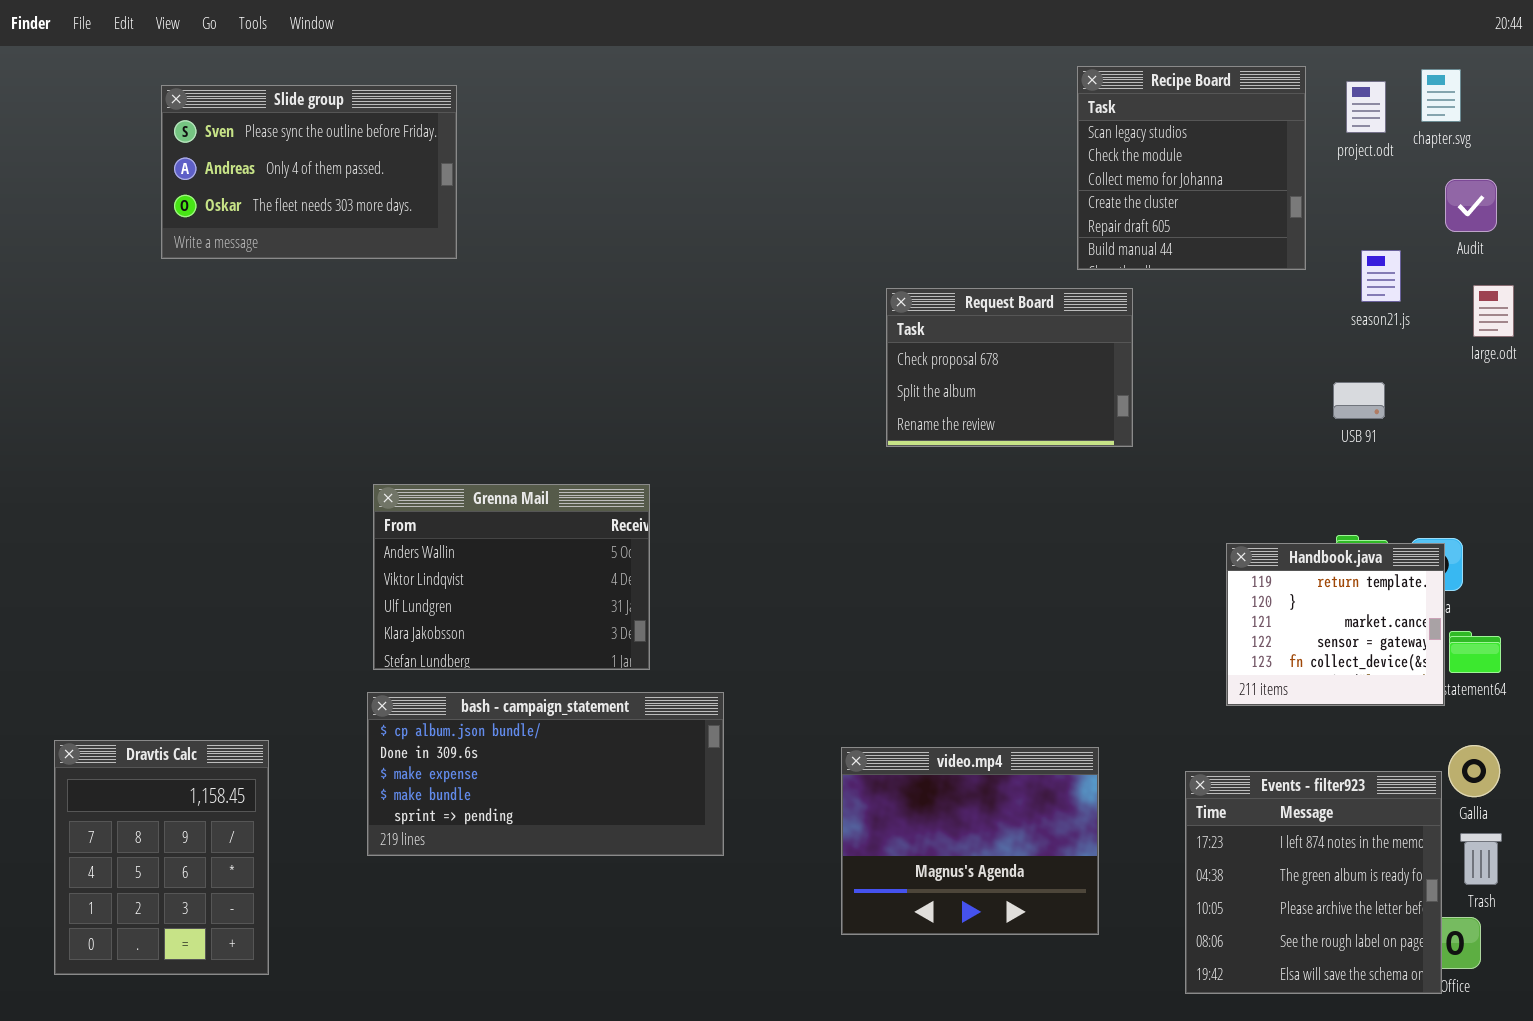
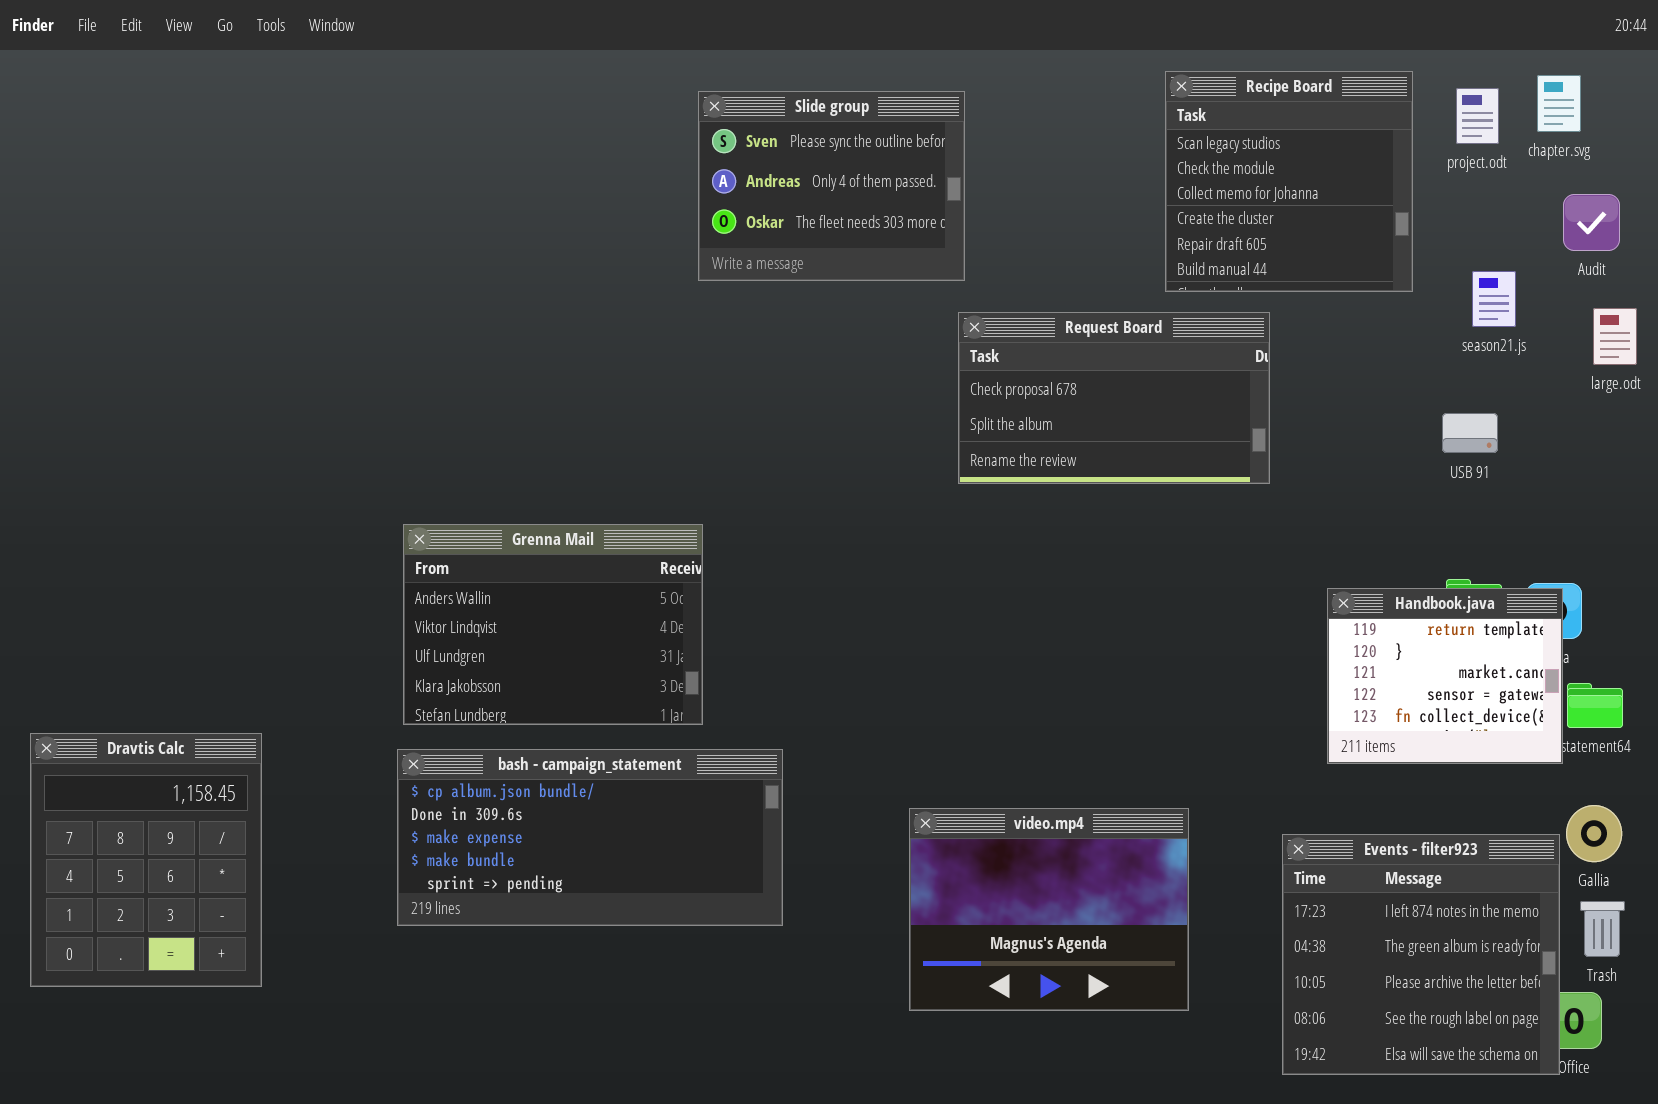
Slide group: [161,85,457,259] -> [698,91,965,281], moved, resized
Request Board: [886,288,1133,447] -> [958,312,1270,484], resized
Dravtis Calc: [54,740,269,975] -> [30,733,262,987], moved

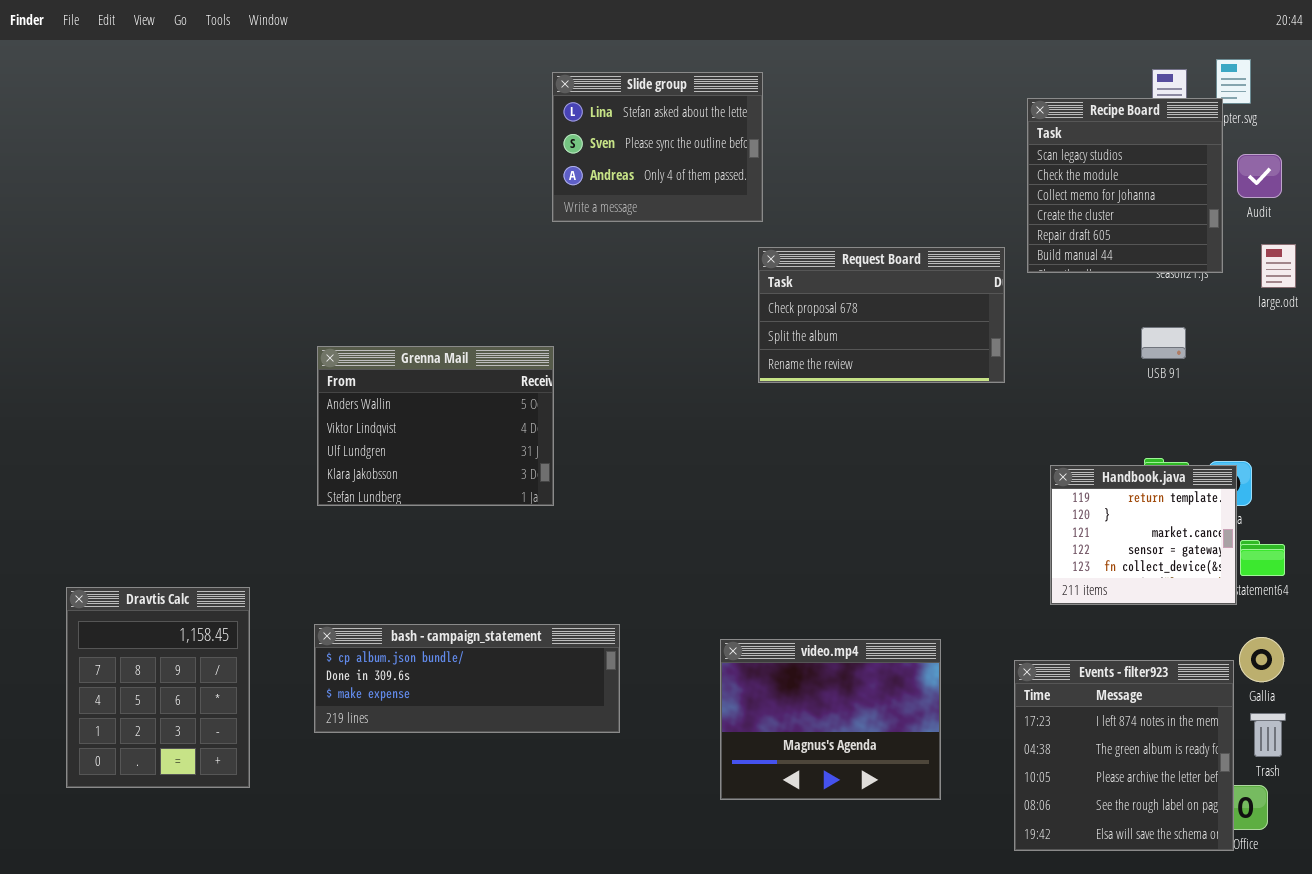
Recipe Board: [1165,71,1413,292] -> [1027,98,1223,273], moved
Slide group: [698,91,965,281] -> [552,72,763,222], scrolled up 1 row
Grenna Mail: [403,524,703,725] -> [317,346,554,506], moved
Dravtis Calc: [30,733,262,987] -> [66,587,250,788], moved
bash - campaign_statement: [397,749,783,926] -> [314,624,620,733], resized

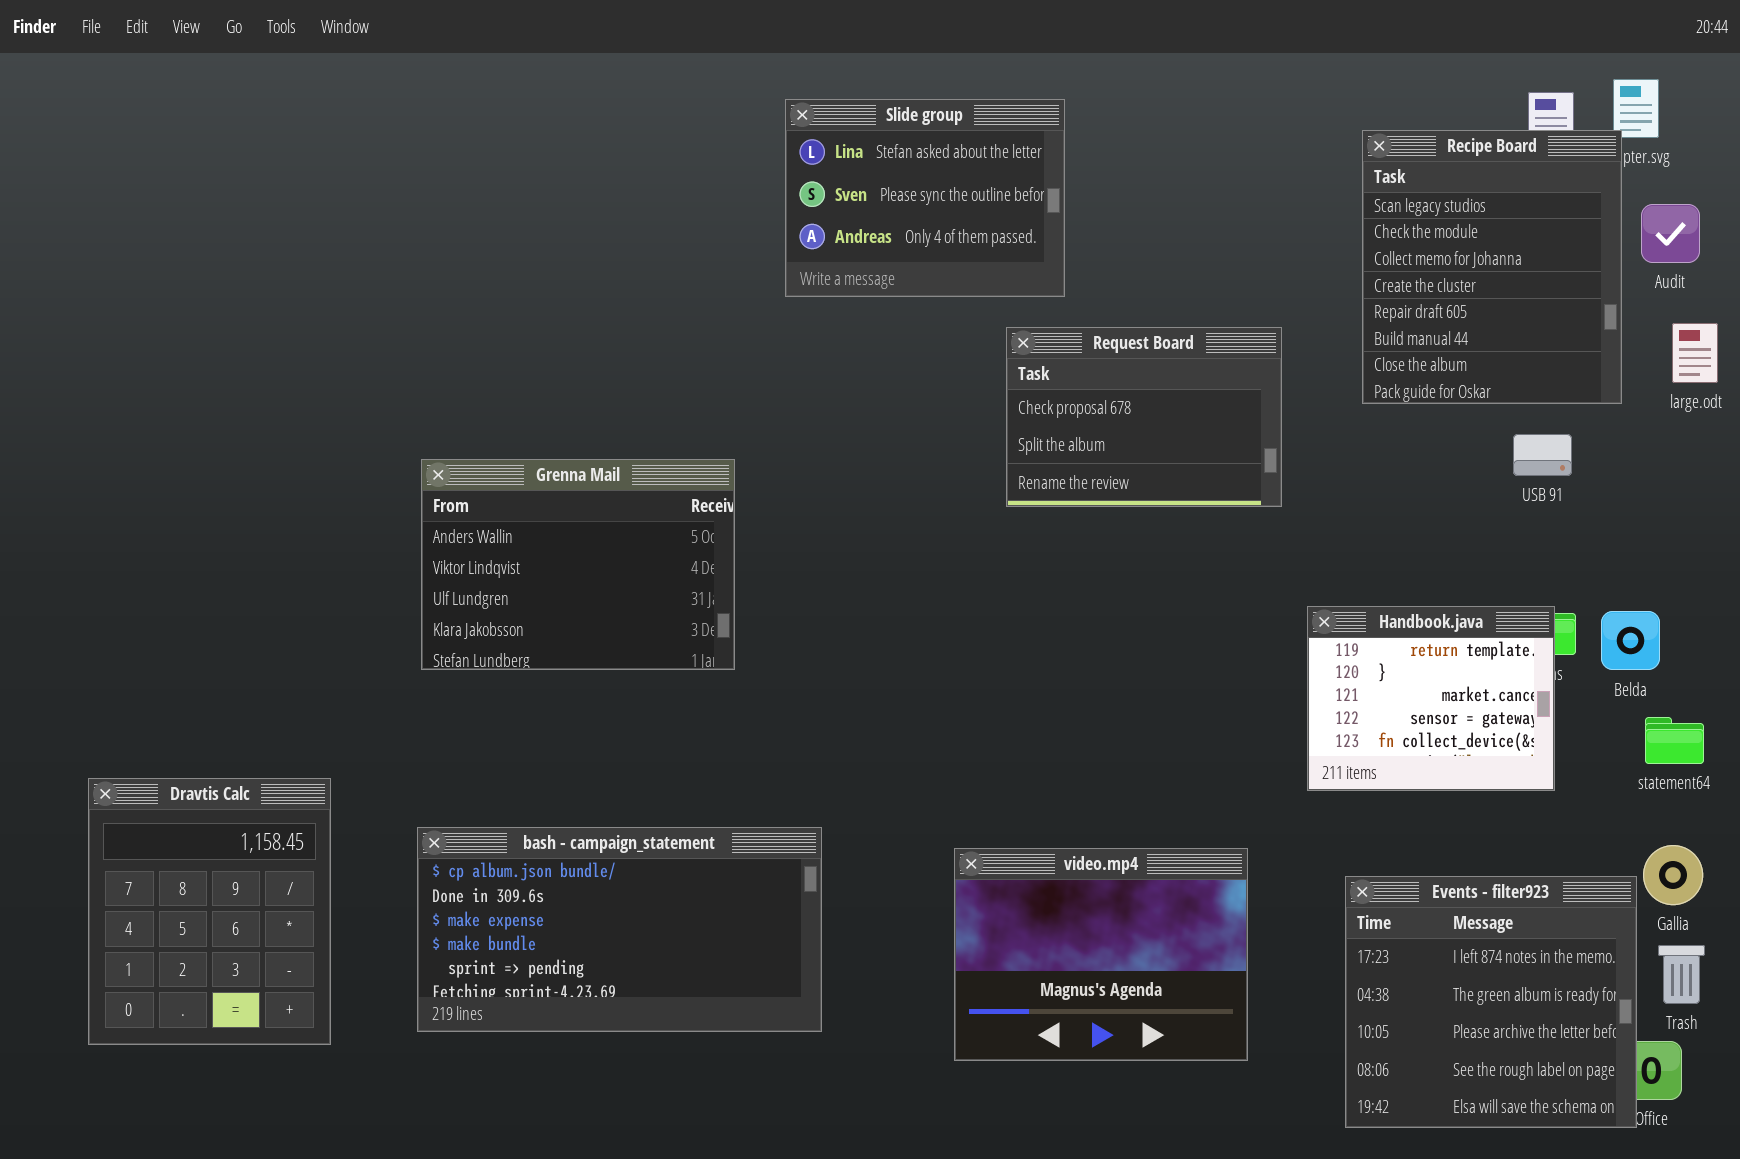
Slide group: [552,72,763,222] -> [785,99,1065,297], moved
Recipe Board: [1027,98,1223,273] -> [1362,130,1622,404], resized
Request Board: [758,247,1005,383] -> [1006,327,1282,507], resized
Handbook.java: [1050,465,1237,605] -> [1307,606,1555,791], moved
bash - campaign_statement: [314,624,620,733] -> [417,827,822,1032], resized

